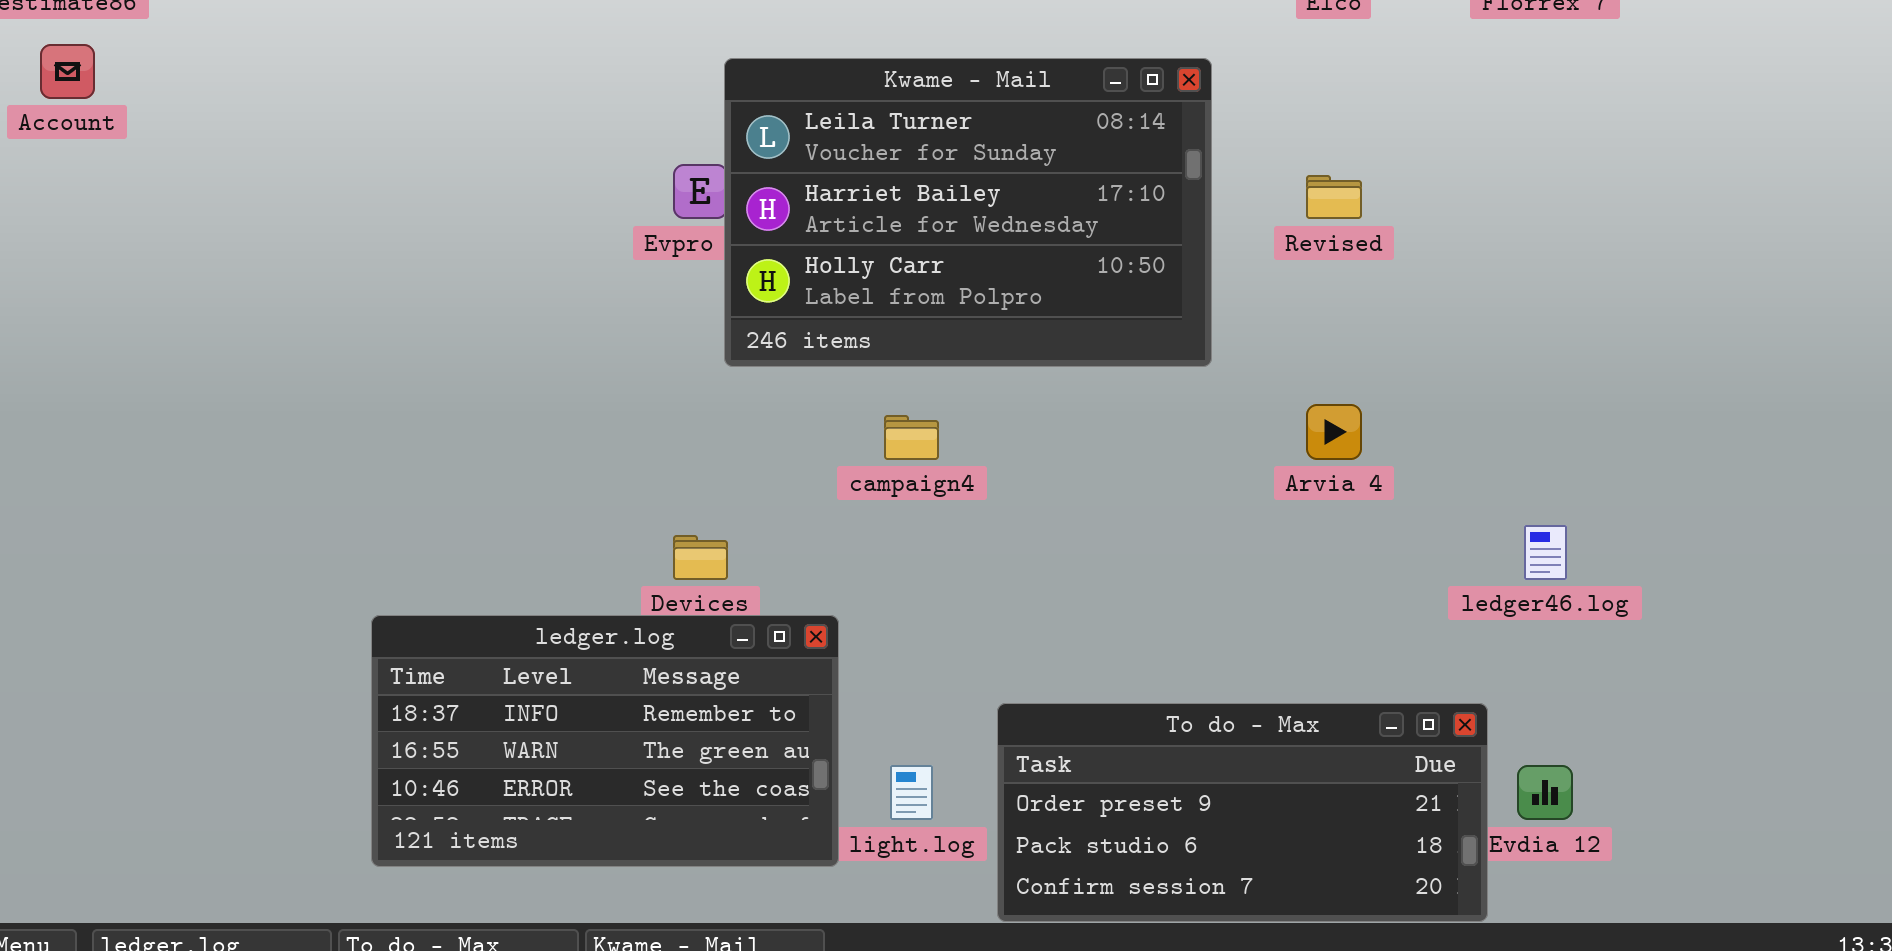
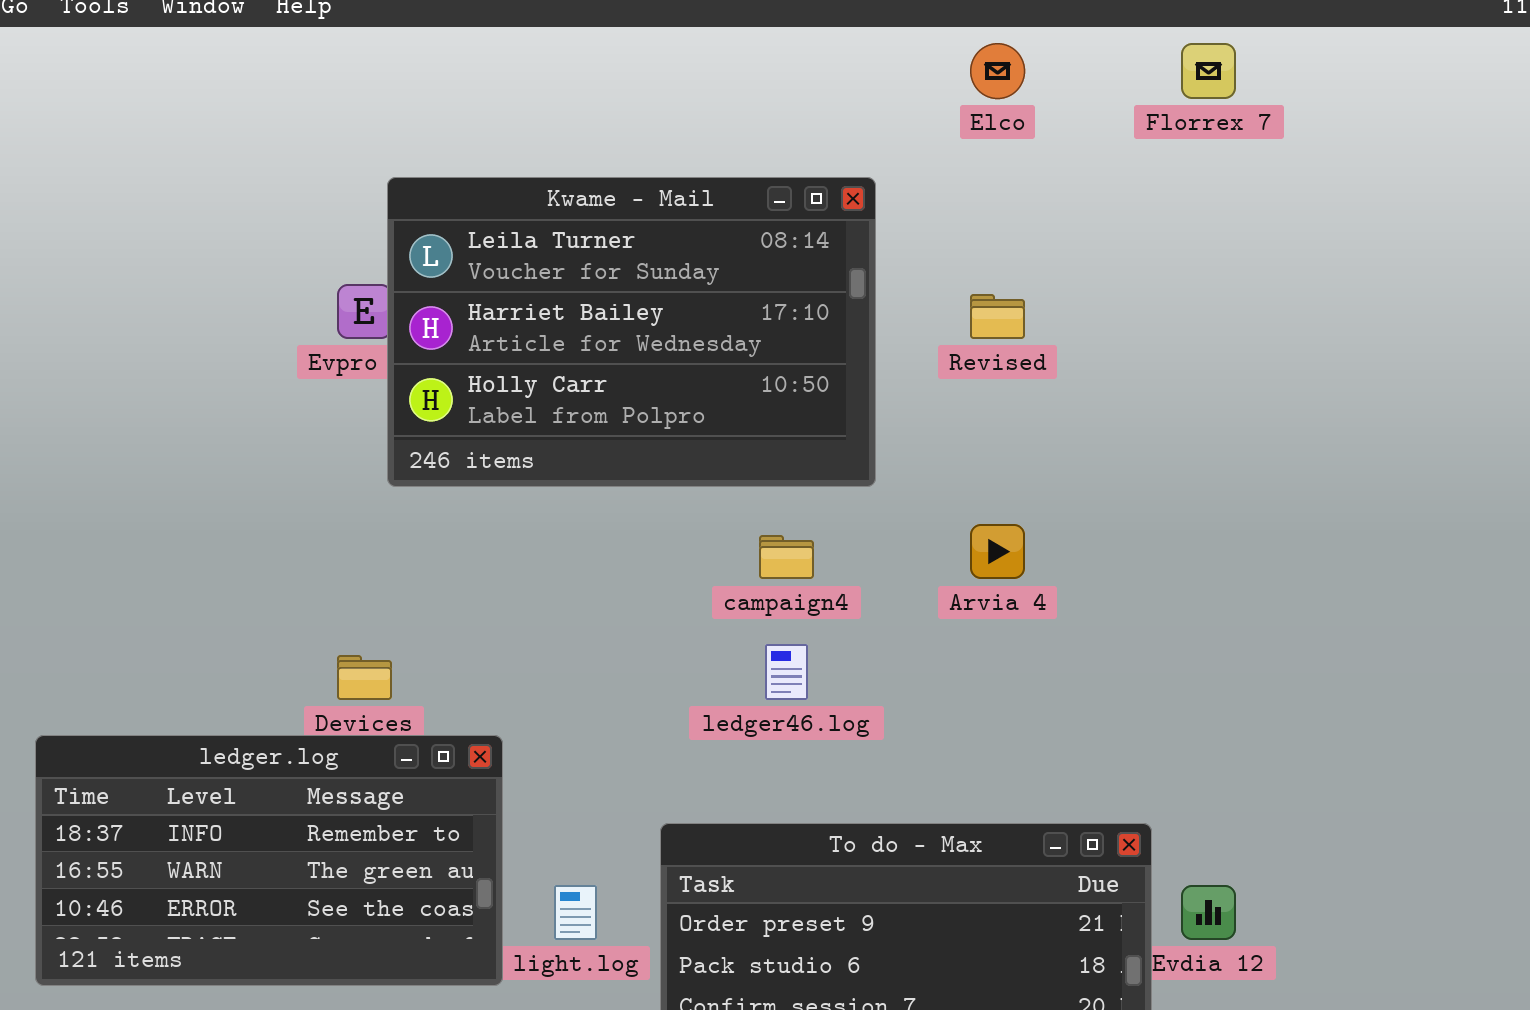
campaign4: [884,415,939,460] -> [759,535,814,579], moved
ledger46.log: [1524,525,1567,580] -> [765,644,808,700], moved

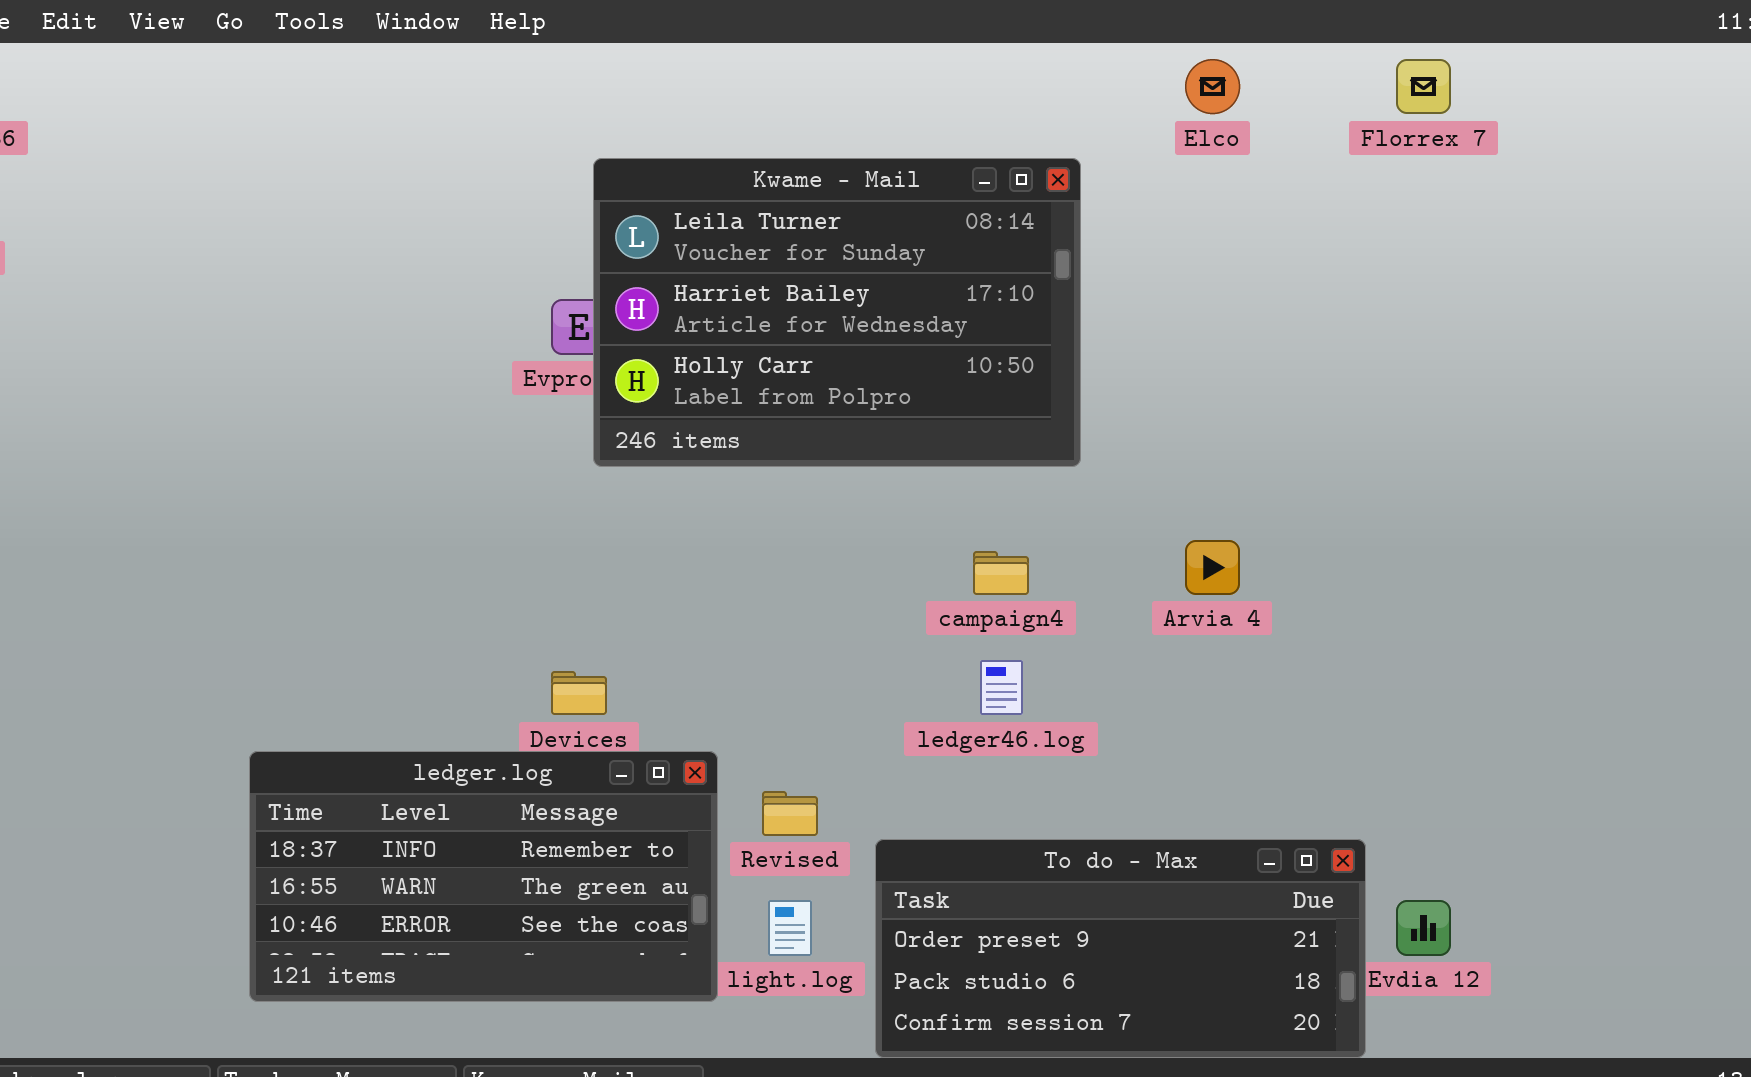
Kwame - Mail: [387,177,876,487] -> [593,158,1081,467], moved
Revised: [970,294,1025,339] -> [762,791,818,836], moved

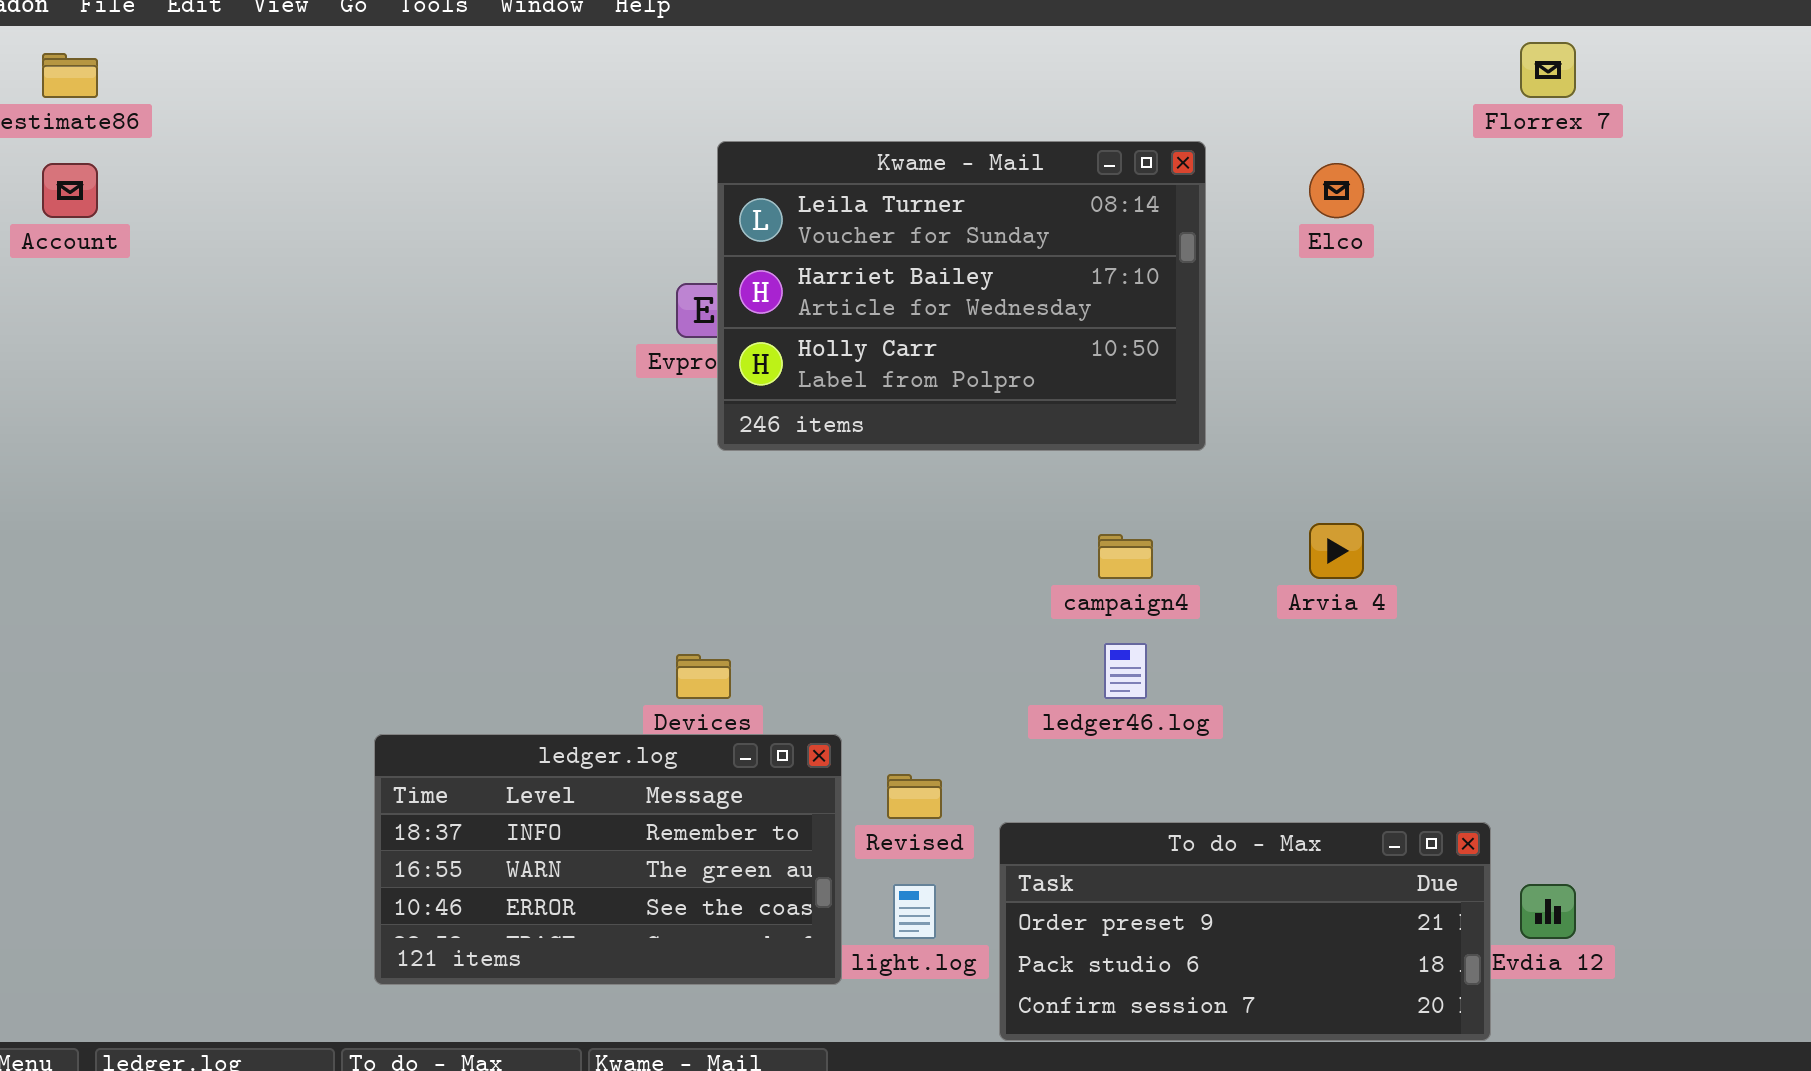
Elco: [1185,59,1240,114] -> [1309,163,1364,218], moved

